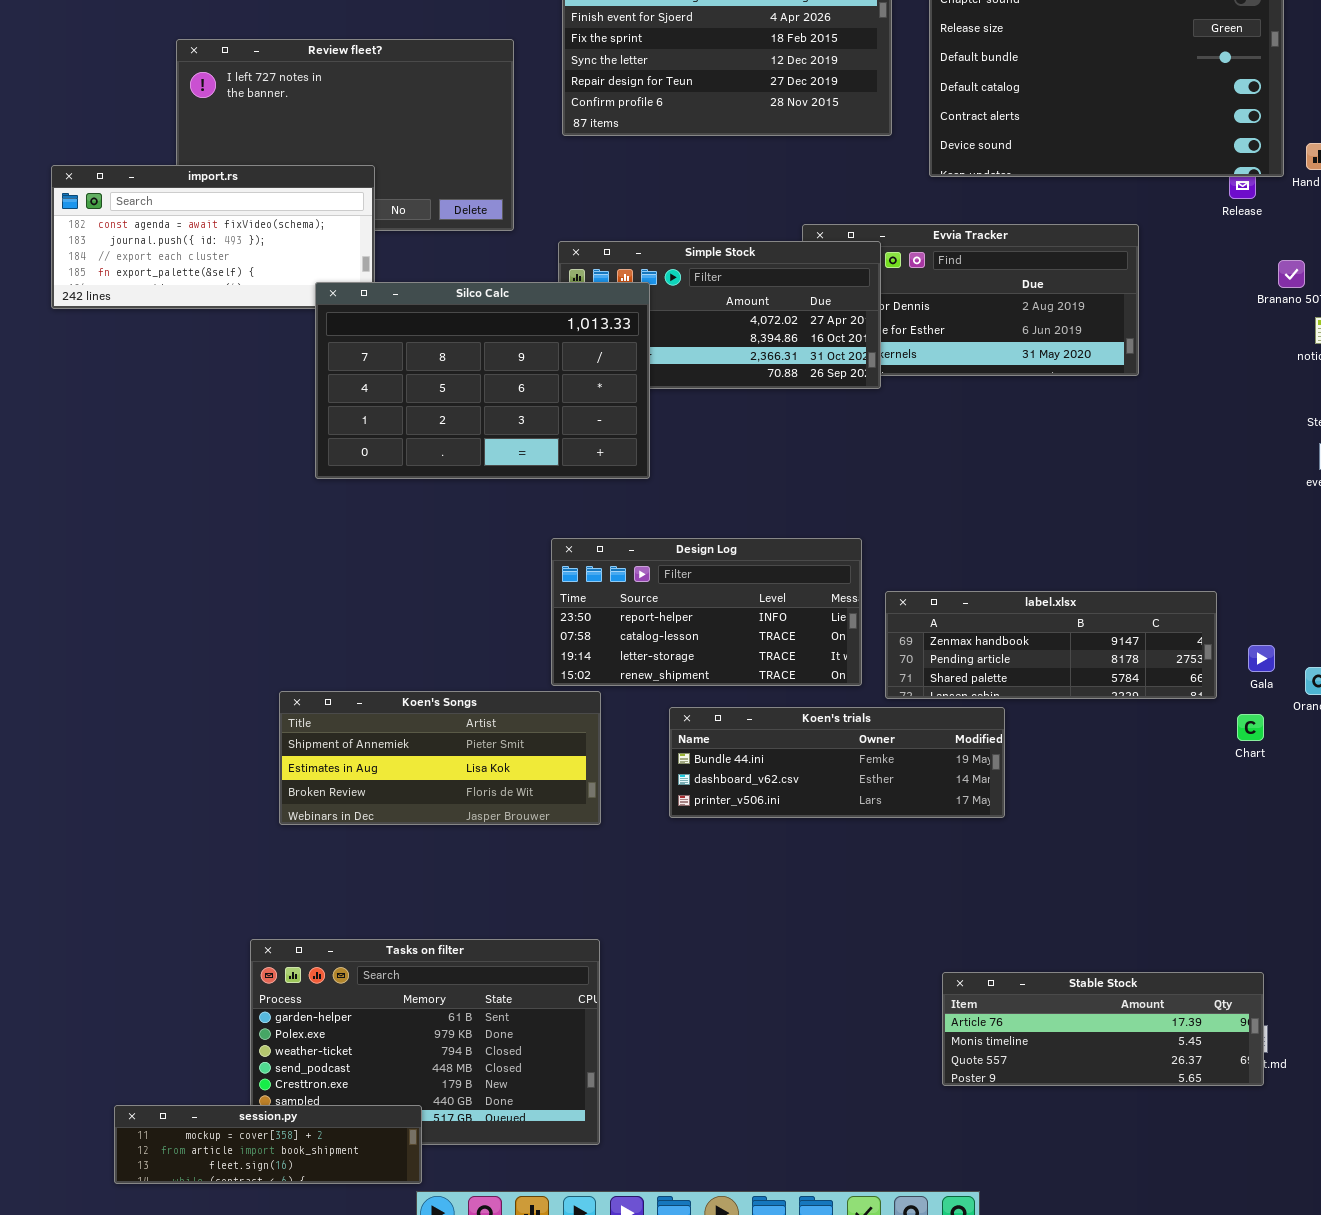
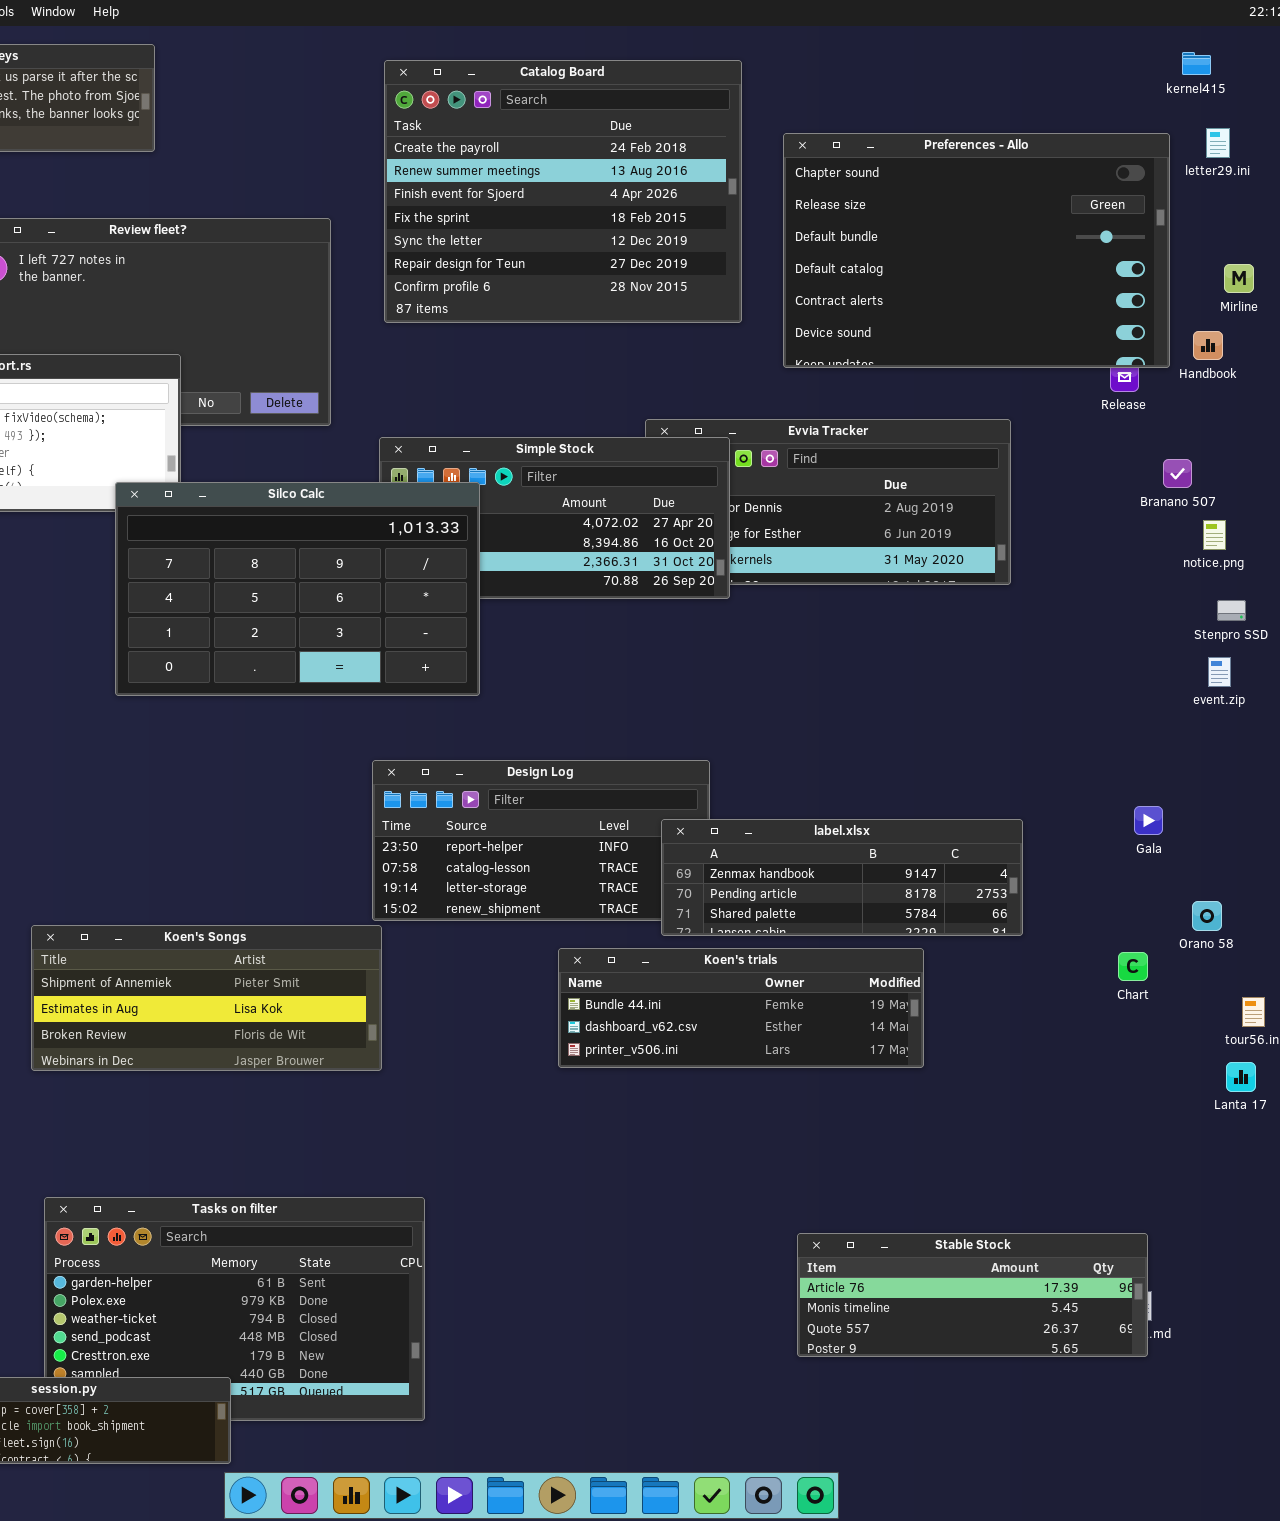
label.xlsx: [885,591,1217,699] -> [661,819,1023,936], moved
Gala: [1248,645,1275,672] -> [1134,806,1163,835], moved
Koen's Songs: [279,691,601,825] -> [31,925,382,1071], moved
Koen's trials: [669,707,1005,818] -> [558,948,924,1068], moved

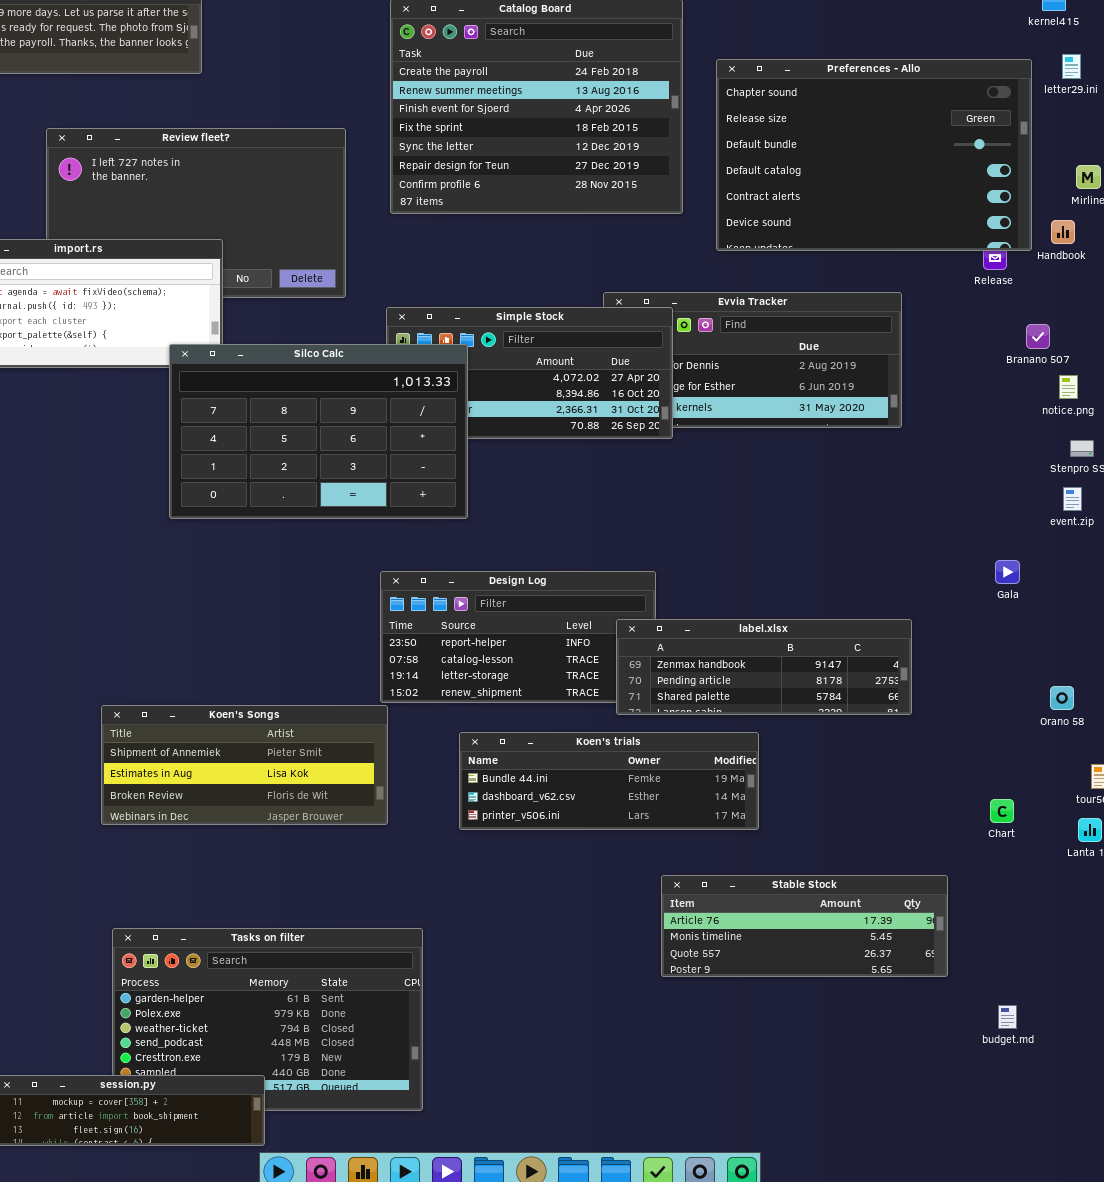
Gala: [1134,806,1163,835] -> [995,560,1020,584], moved
Koen's trials: [558,948,924,1068] -> [459,732,759,830], moved
Chart: [1118,952,1148,981] -> [990,799,1014,823], moved
Stable Stock: [797,1233,1148,1357] -> [661,875,948,977], moved

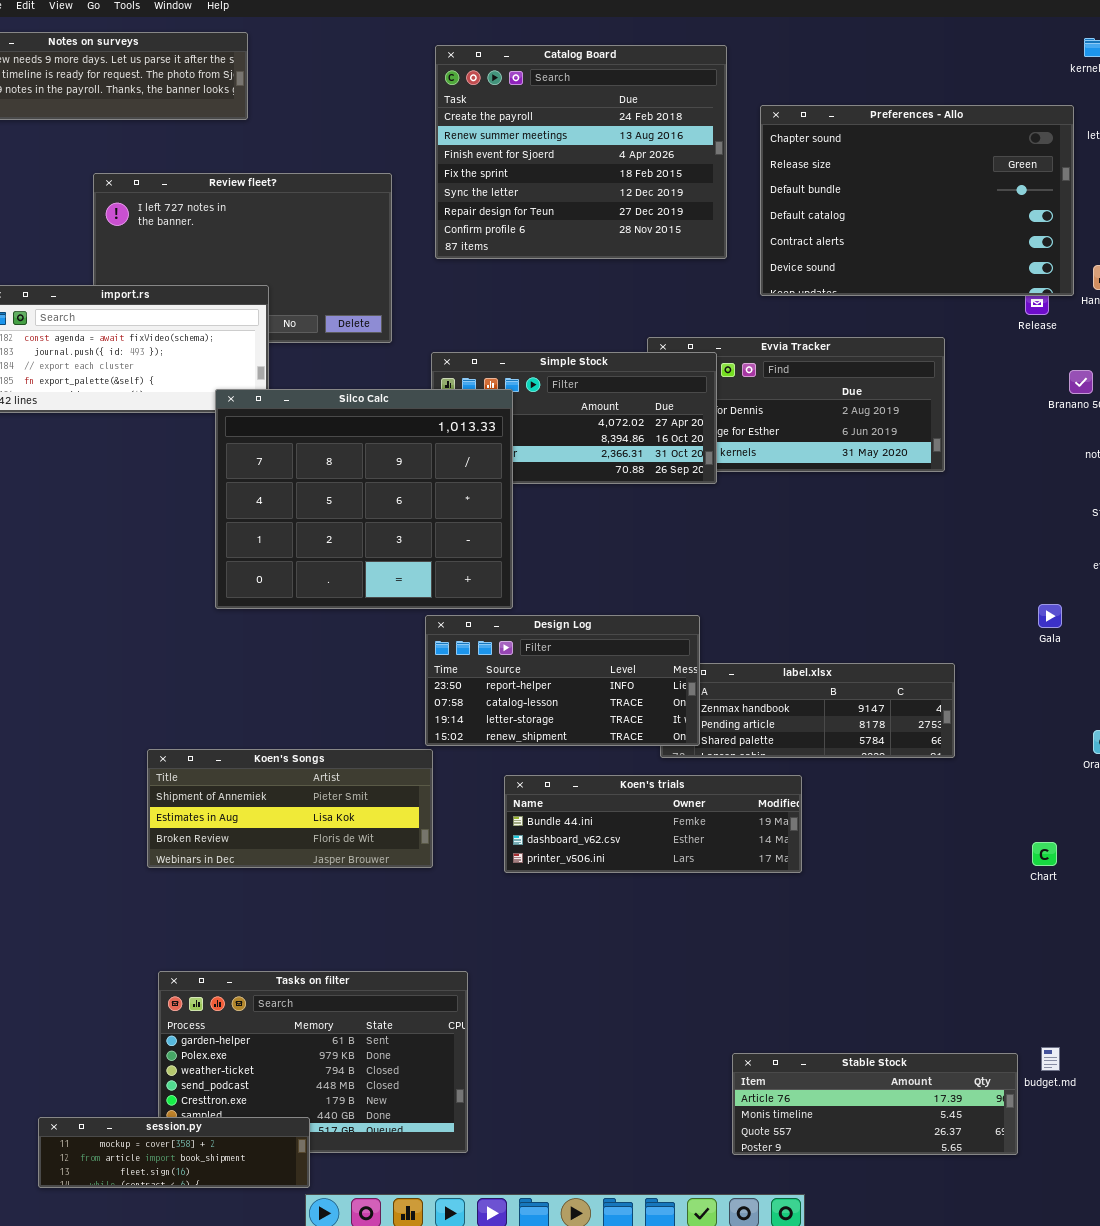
Silco Calc: [169,344,468,519] -> [215,389,513,609], resized
Design Log: [380,571,656,703] -> [425,615,700,746], raised
Stable Stock: [661,875,948,977] -> [732,1053,1018,1155], moved

